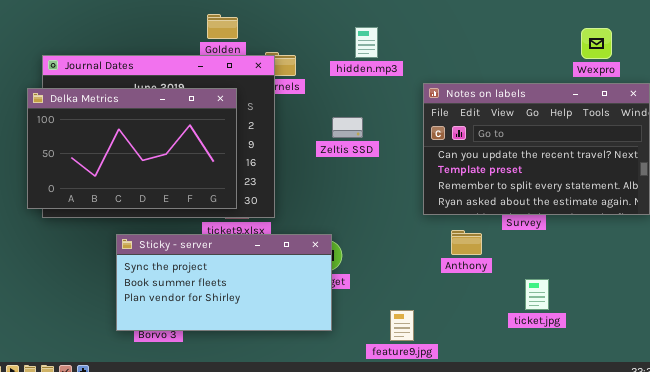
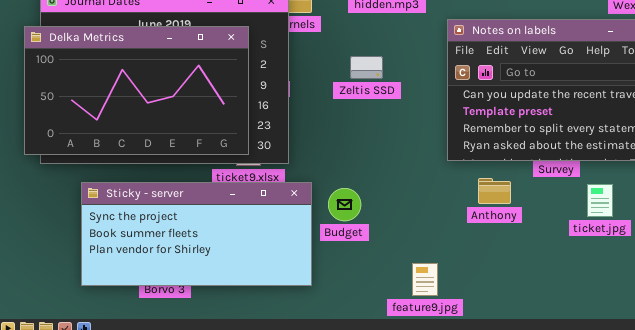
Sticky - server: [116,234,332,331] -> [81,182,312,286], moved
ticket.jpg: [525,279,549,310] -> [587,184,613,217], moved

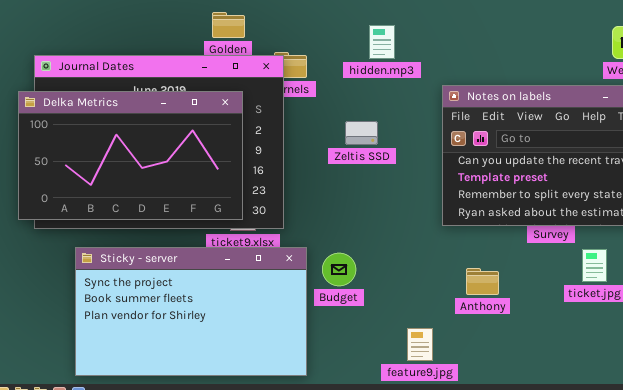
Anthony: [478,178,511,204] -> [466,268,499,295], moved
Sticky - server: [81,182,312,286] -> [75,247,307,376], resized

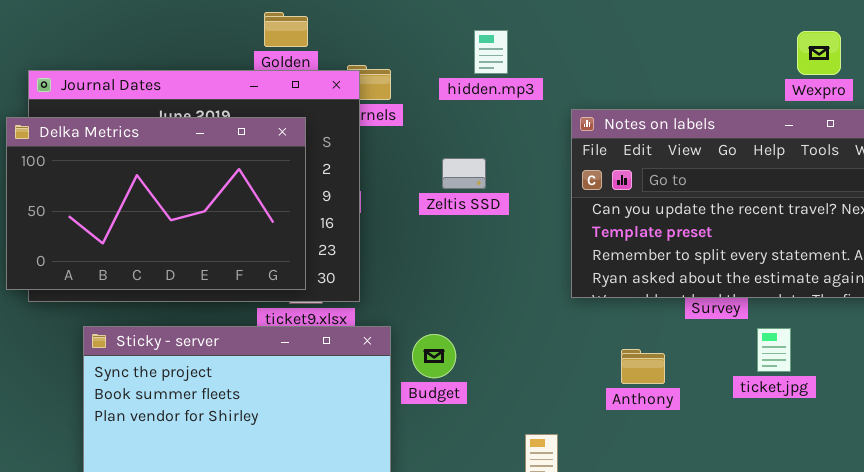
Anthony: [466,268,499,295] -> [621,349,665,384], moved

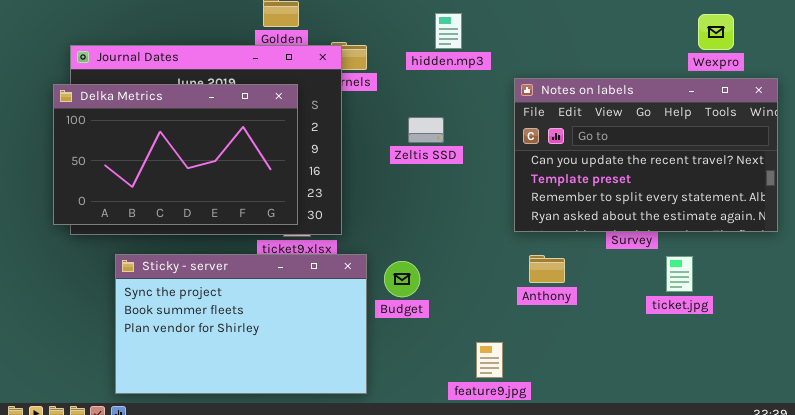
Anthony: [621,349,665,384] -> [529,255,565,283], moved

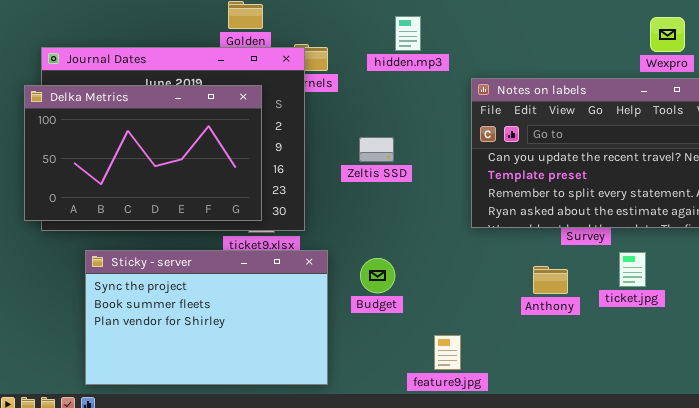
Zeltis SSD: [408,117,444,143] -> [359,137,394,162], moved
Anthony: [529,255,565,283] -> [533,266,568,294], moved
Budget: [384,261,420,297] -> [360,258,395,293], moved

